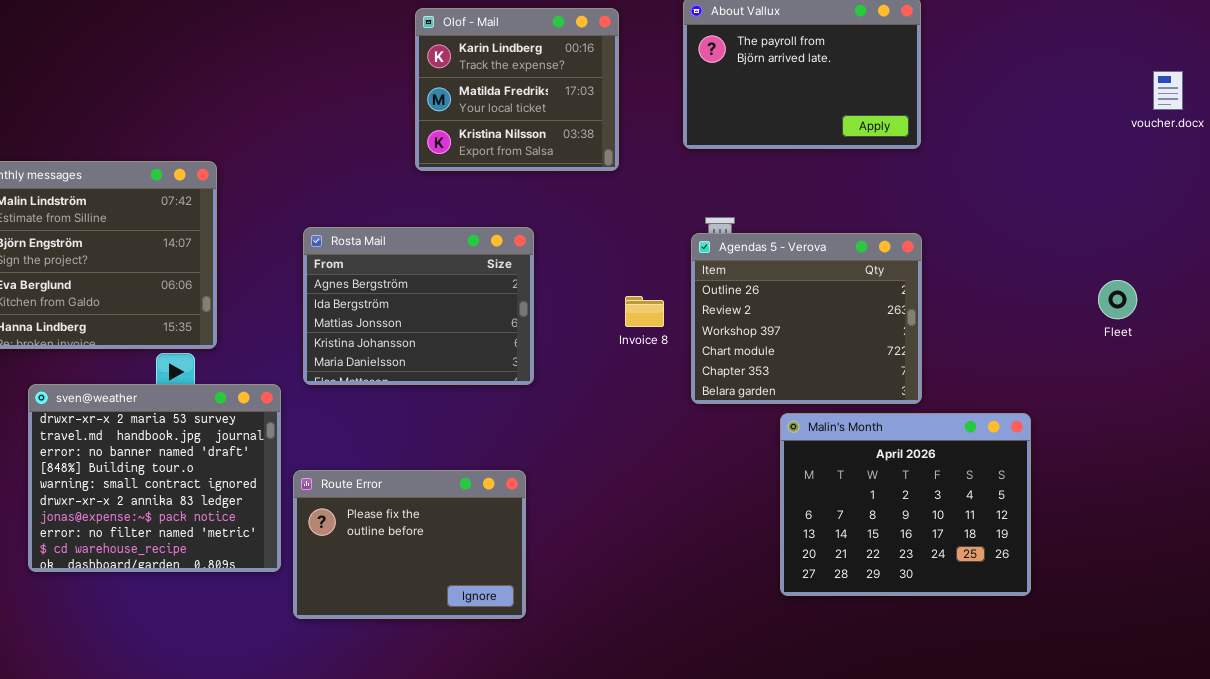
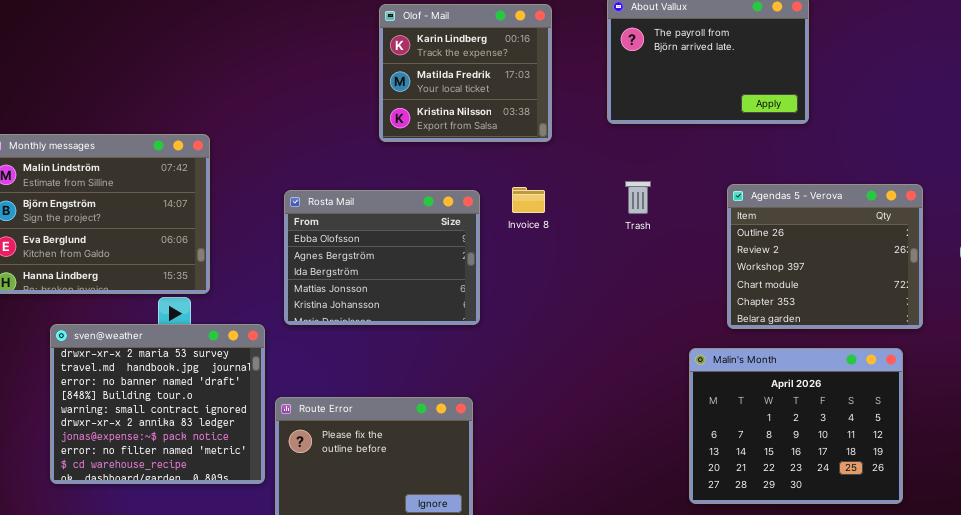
Rosta Mail: [303,227,534,385] -> [284,190,480,325], scrolled up 1 row
Agendas 5 - Verova: [691,233,922,404] -> [727,184,923,329], moved
Invoice 8: [625,296,664,327] -> [512,187,545,213], moved

